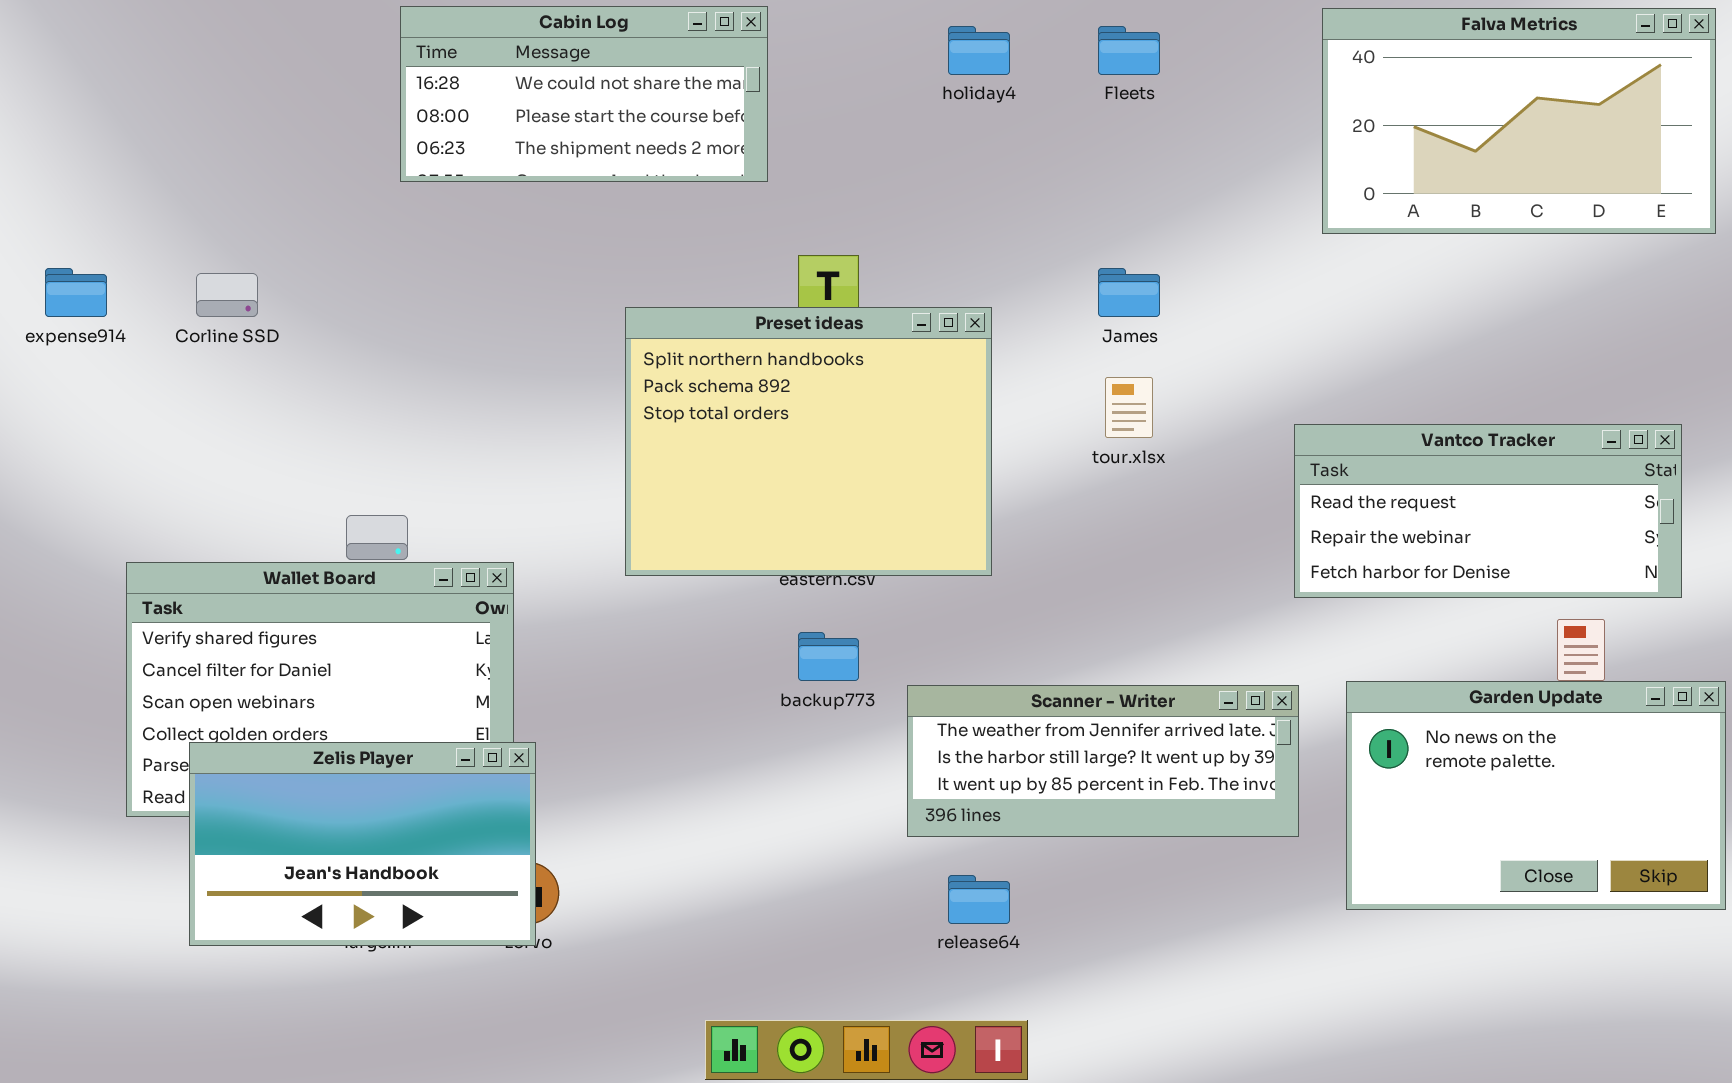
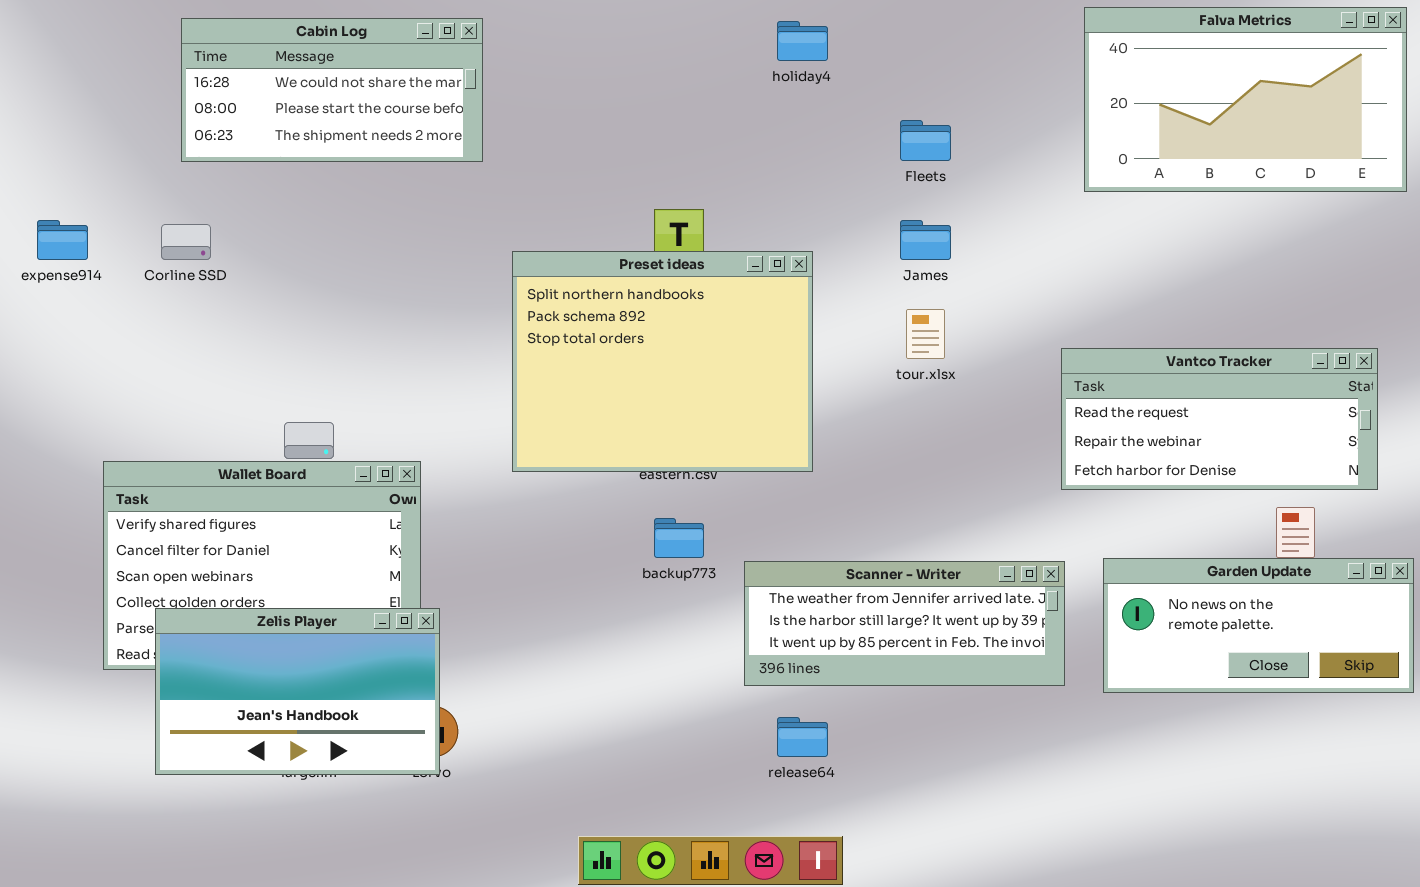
Cabin Log: [400,6,768,182] -> [181,18,483,162], moved
Fleets: [1098,26,1160,75] -> [900,120,951,161], moved
Garden Update: [1346,681,1726,910] -> [1103,558,1414,693], resized

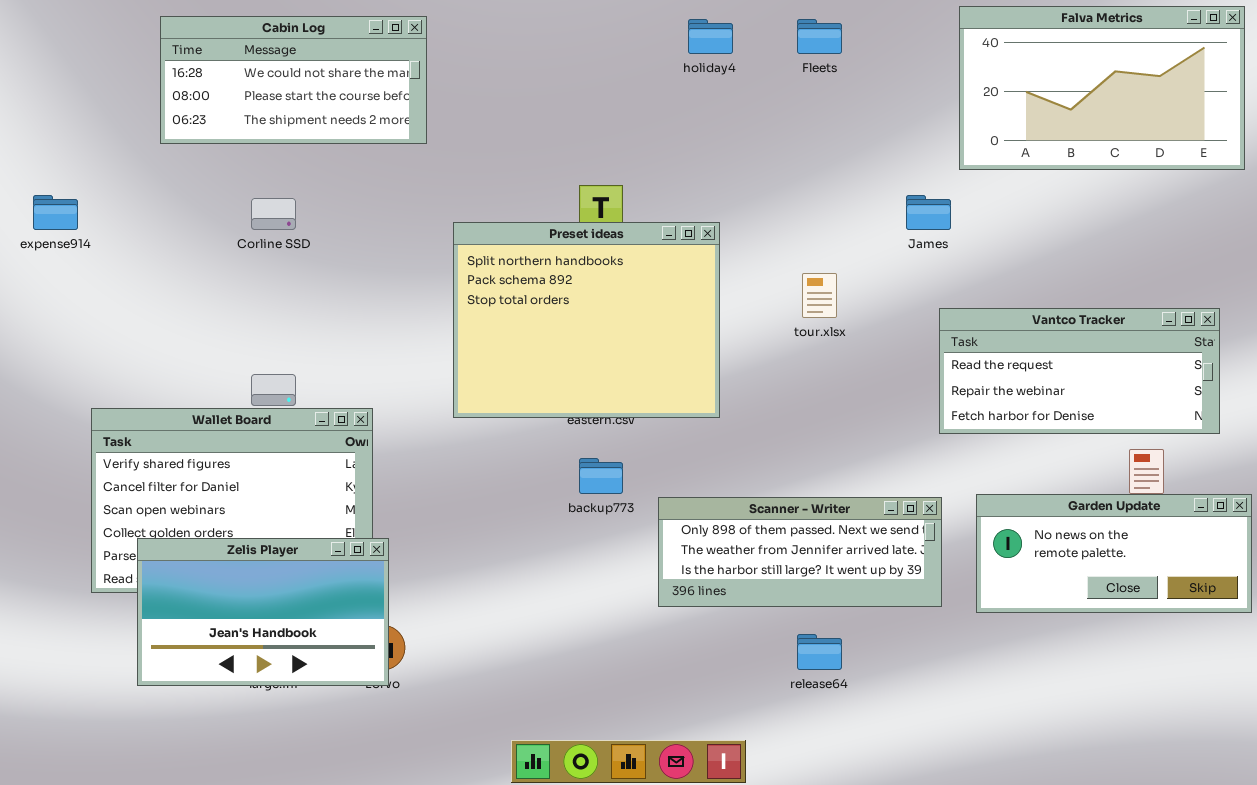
Fleets: [900,120,951,161] -> [797,19,842,54], moved
James: [900,220,951,260] -> [906,195,951,230], moved
Corline SSD: [161,224,211,260] -> [251,198,296,230], moved
Scanner - Writer: [744,561,1065,686] -> [658,497,942,607], scrolled up 1 row
release64: [777,717,828,757] -> [797,634,842,670], moved

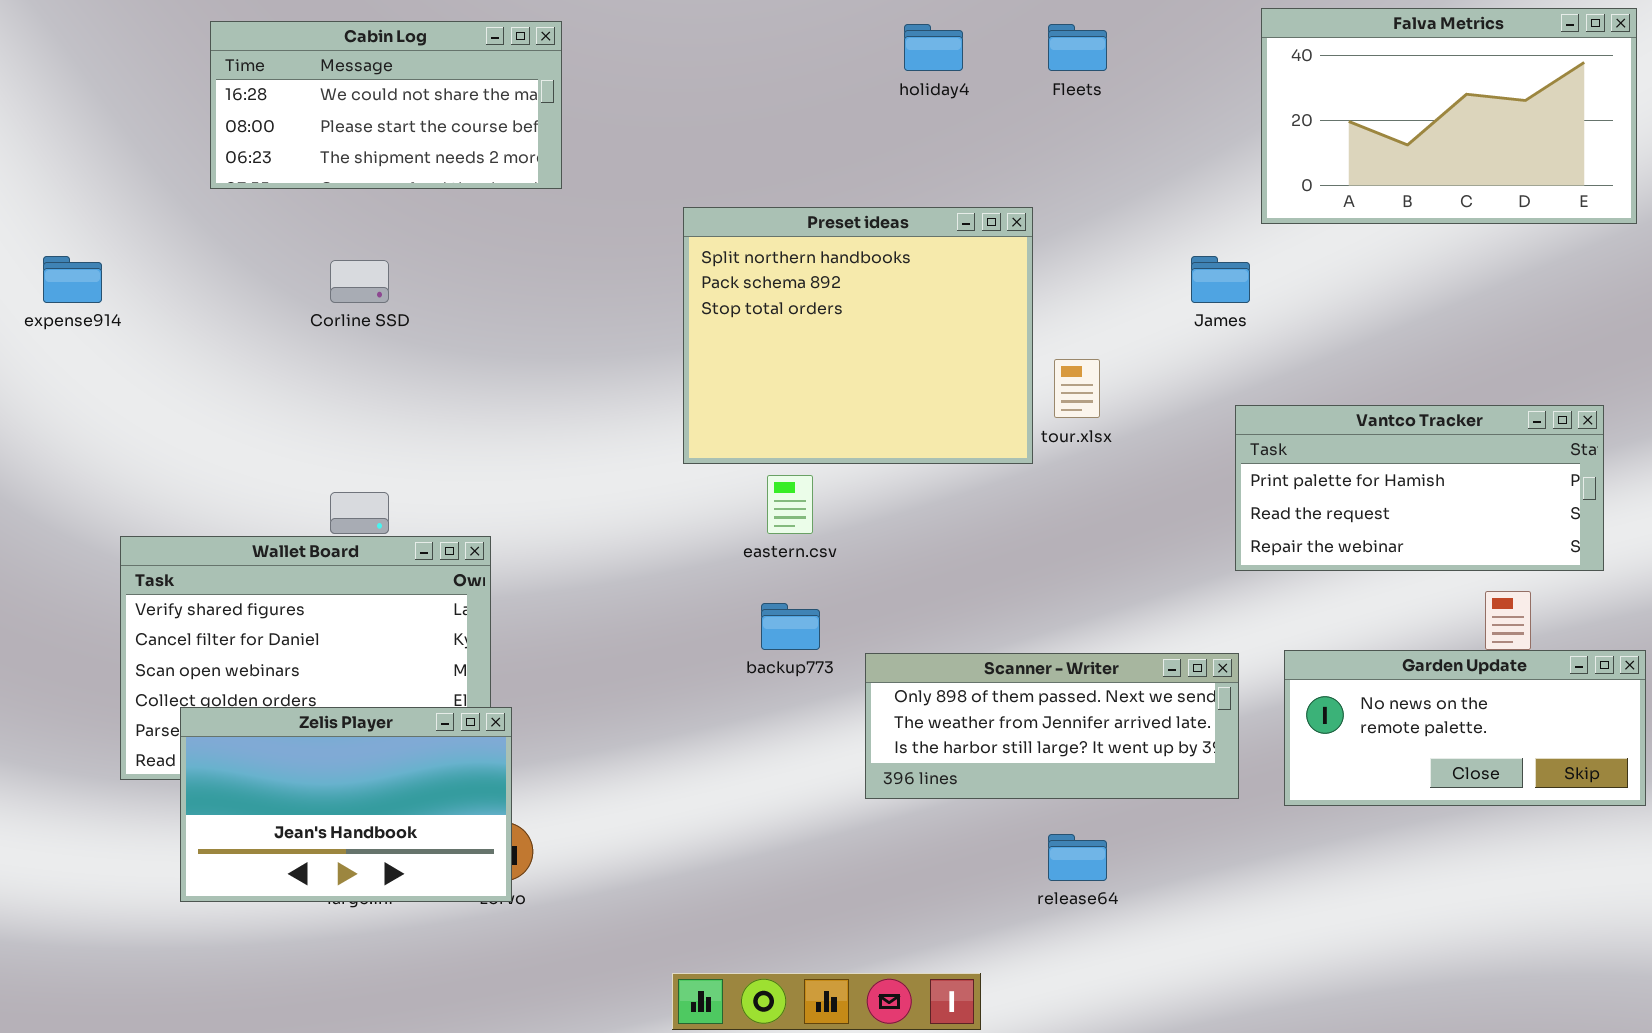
Preset ideas: [453,222,720,418] -> [683,207,1033,464], moved
Vantco Tracker: [939,308,1220,434] -> [1235,405,1604,571], scrolled up 1 row

